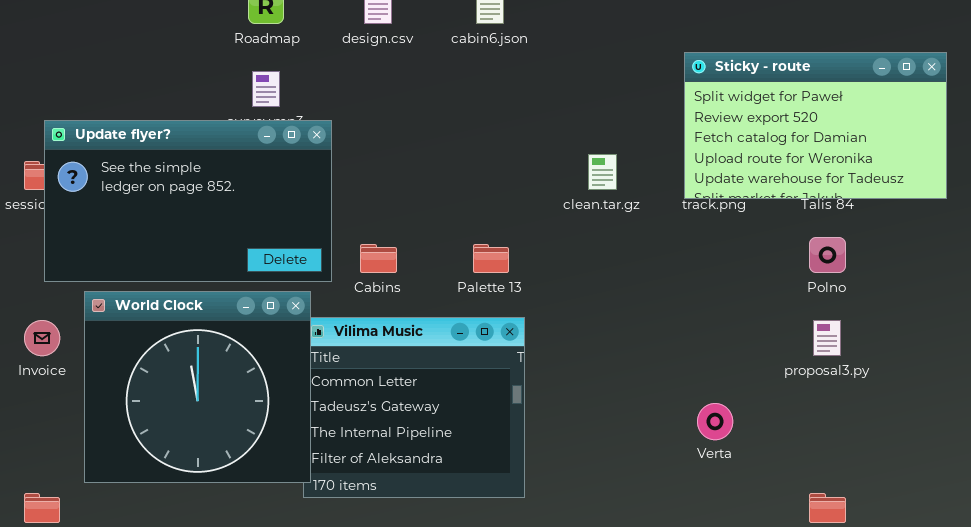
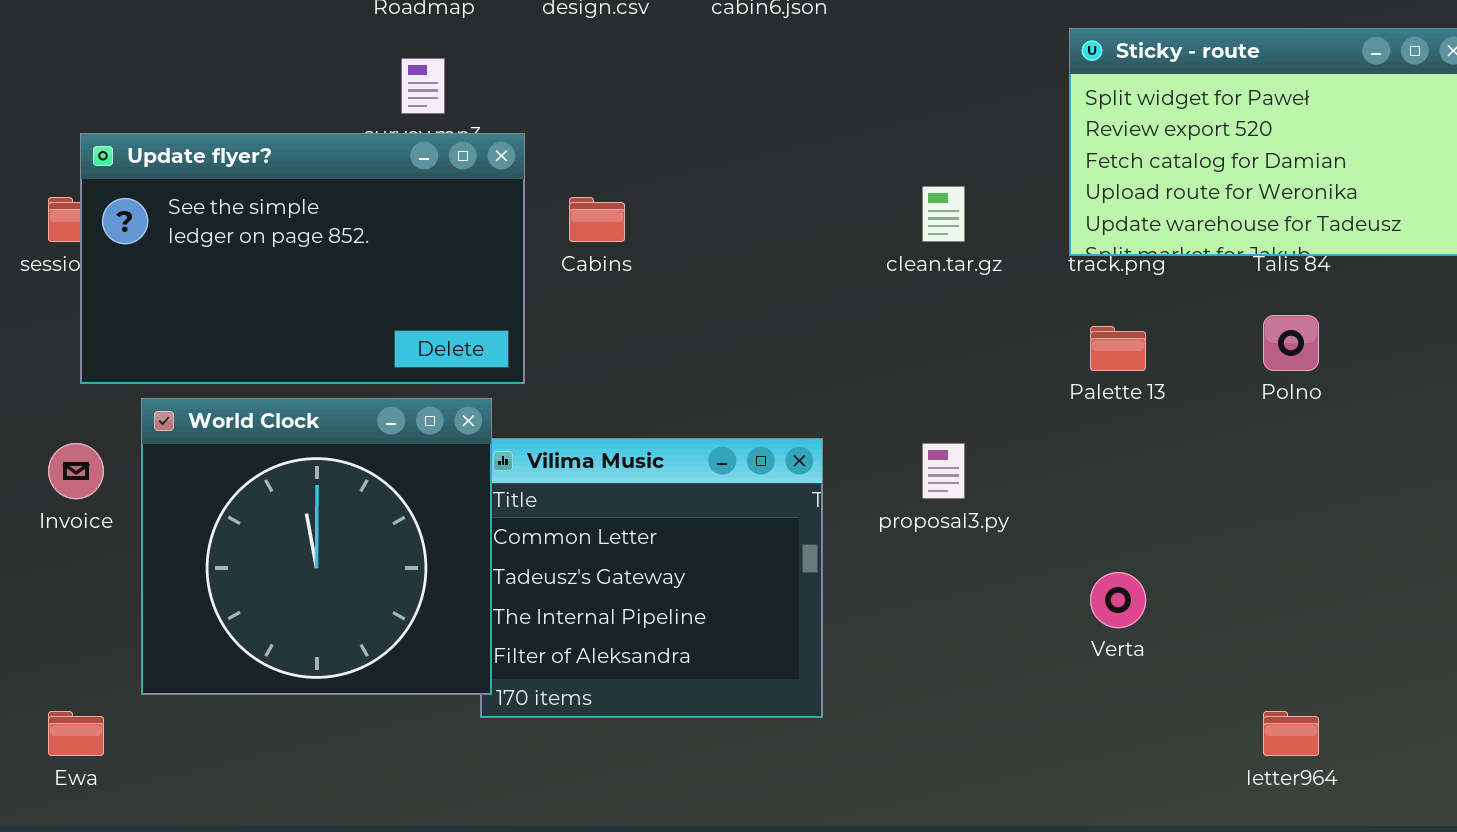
Cabins: [360,244,397,273] -> [569,197,625,242], moved
Palette 13: [473,244,509,273] -> [1090,326,1146,371], moved
proposal3.py: [813,320,841,356] -> [922,443,965,499], moved

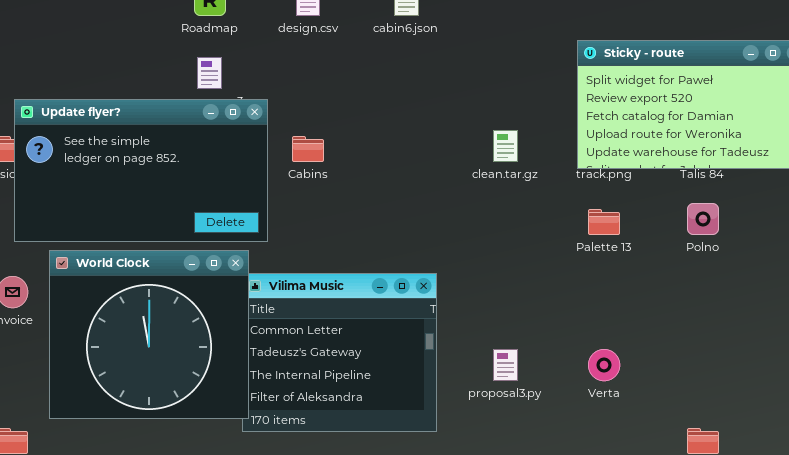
proposal3.py: [922,443,965,499] -> [493,349,518,381], moved

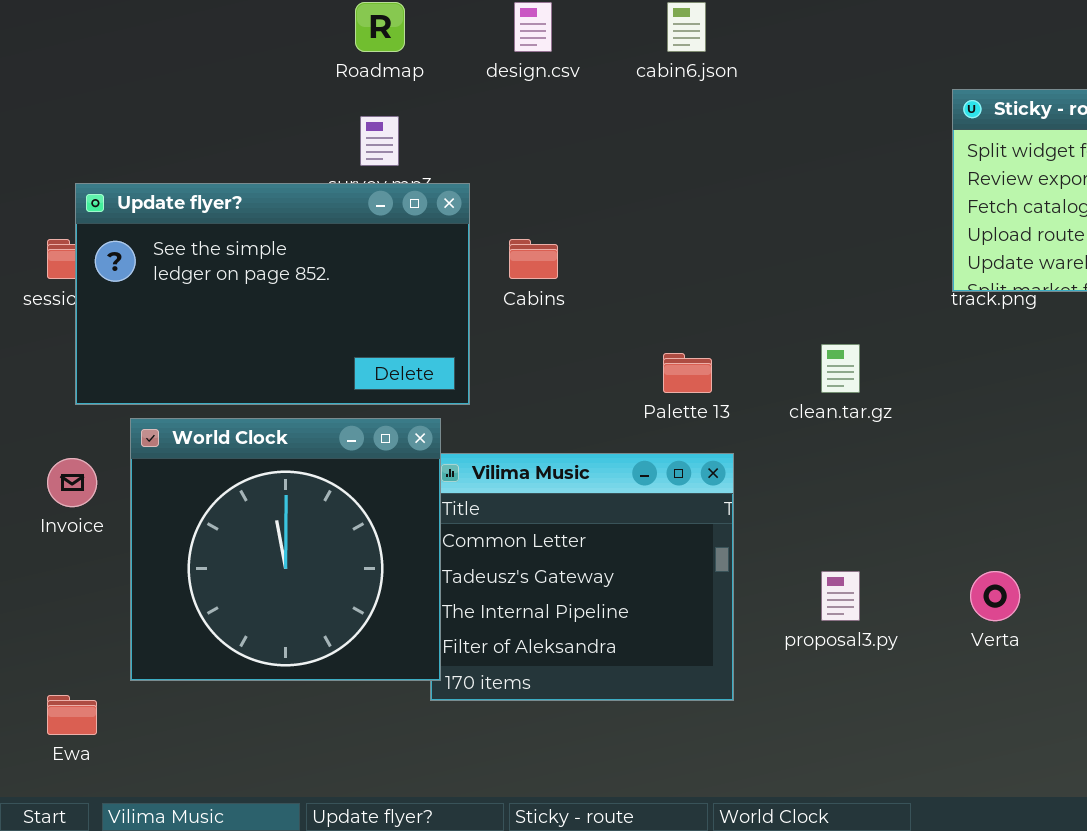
clean.tar.gz: [493,130,518,162] -> [821,344,860,393], moved
Palette 13: [588,209,620,235] -> [663,353,712,393], moved

